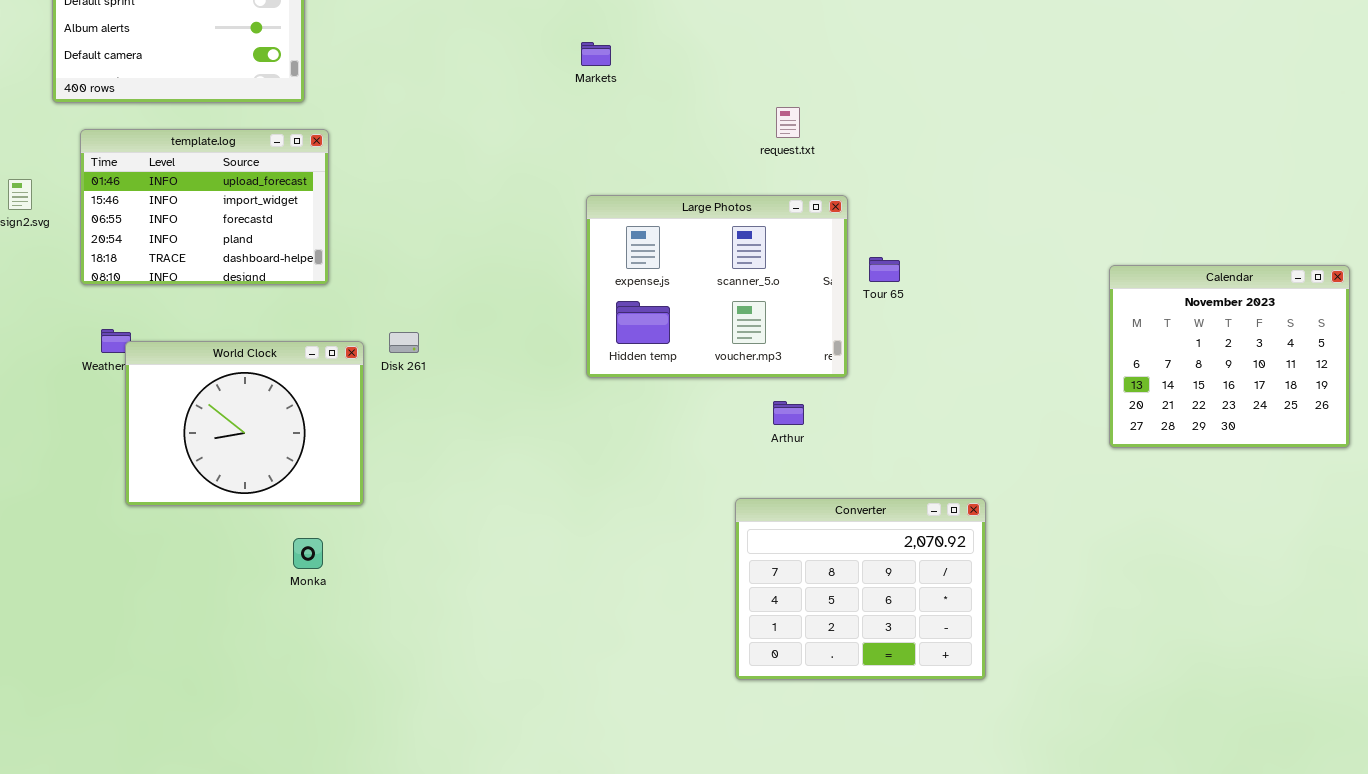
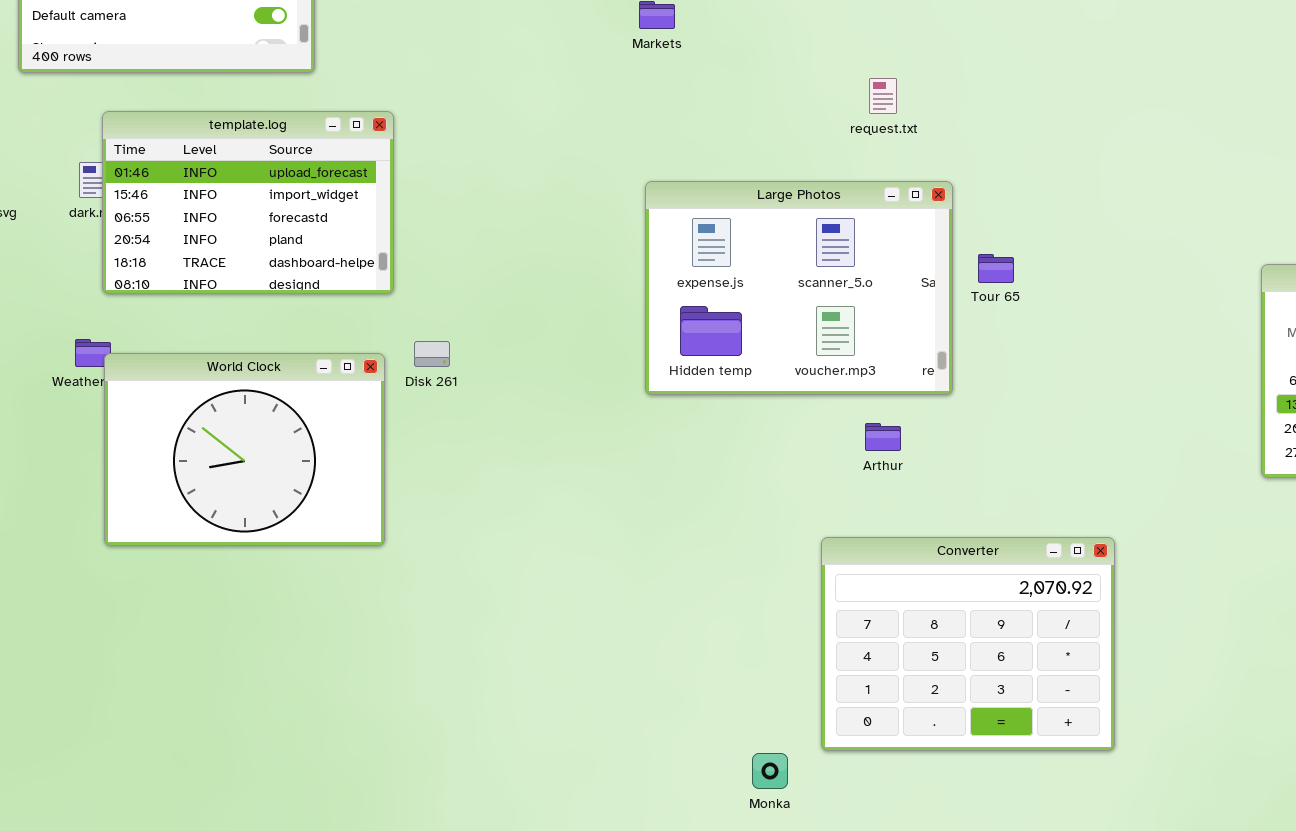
template.log: [80,129,329,285] -> [102,111,394,294], moved
Monka: [293,538,323,569] -> [752,753,788,789], moved

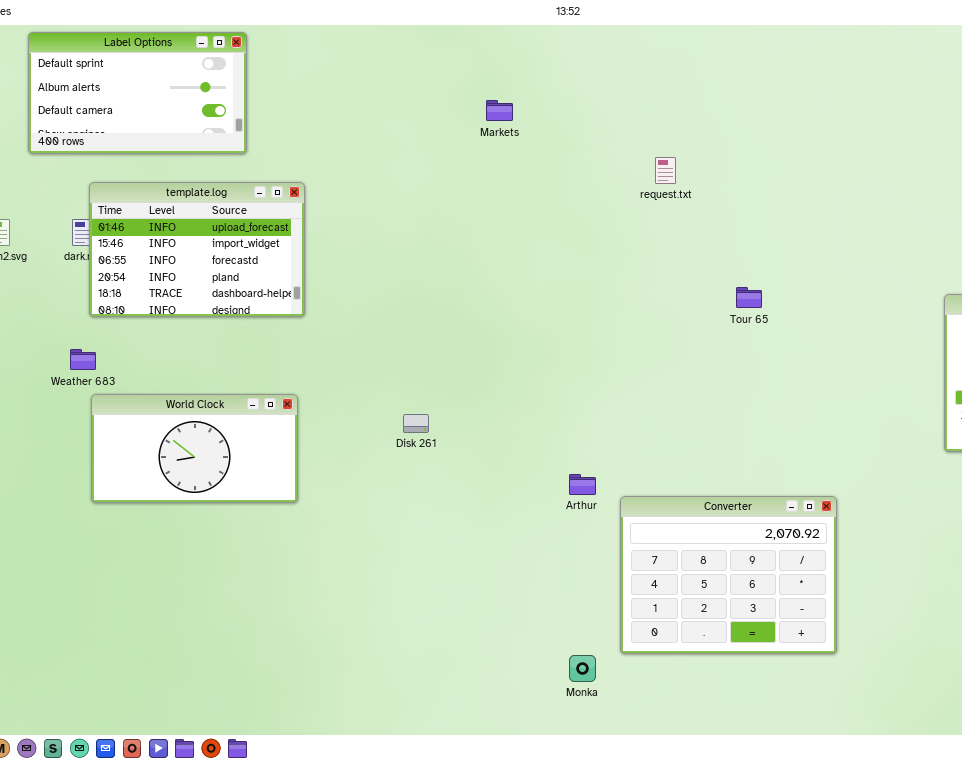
Large Photos: [645,181,953,395] -> none, closed
Disk 261: [414,341,450,367] -> [403,414,429,433], moved
World Clock: [104,353,385,546] -> [91,394,298,503], resized
Arthur: [865,423,901,451] -> [569,474,596,495], moved

